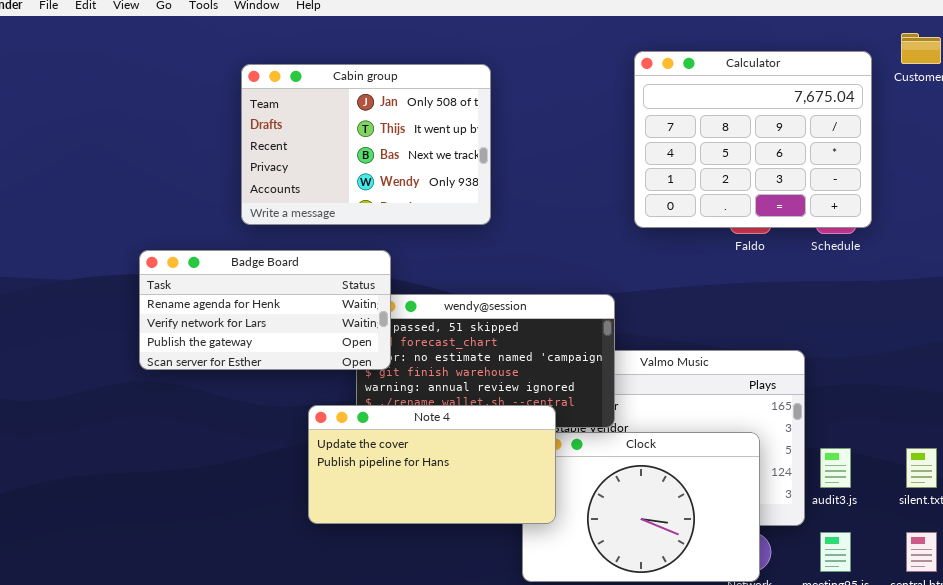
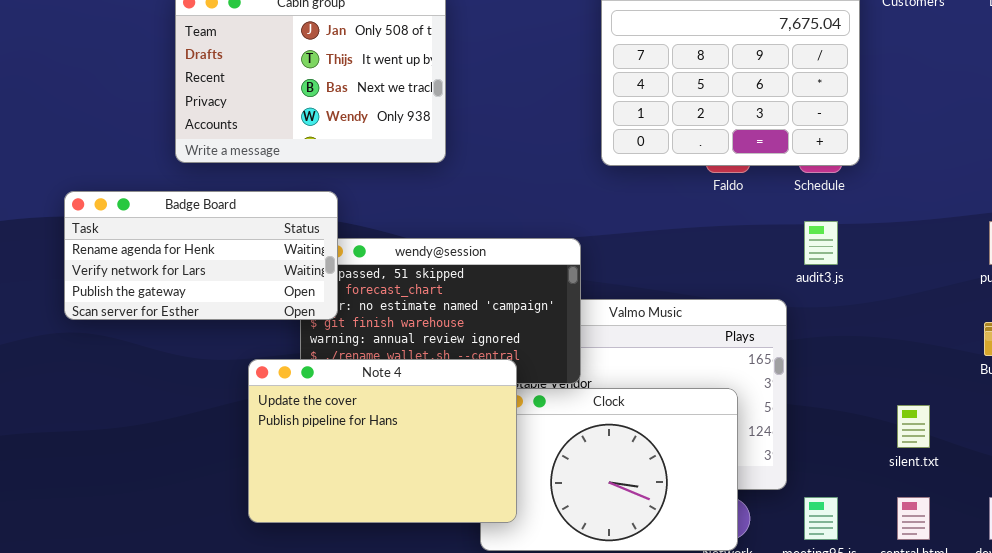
Note 4: [308,405,556,524] -> [248,359,517,523], resized
audit3.js: [820,448,851,488] -> [804,221,838,265], moved

